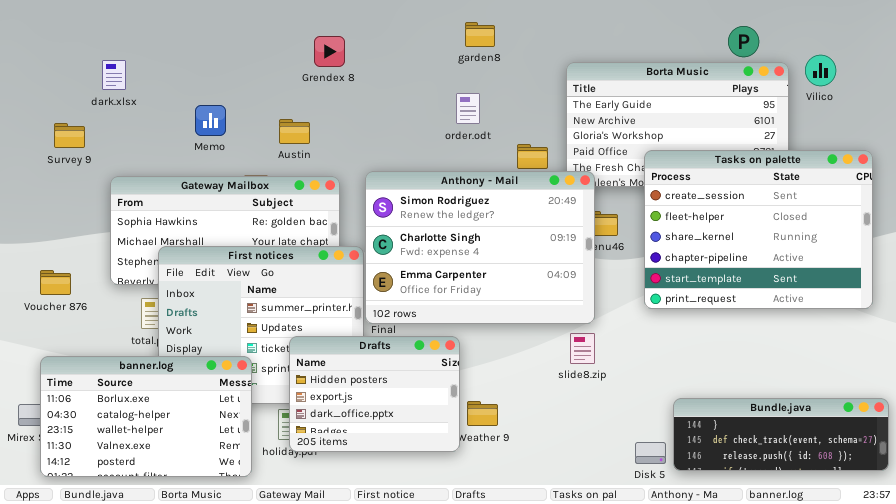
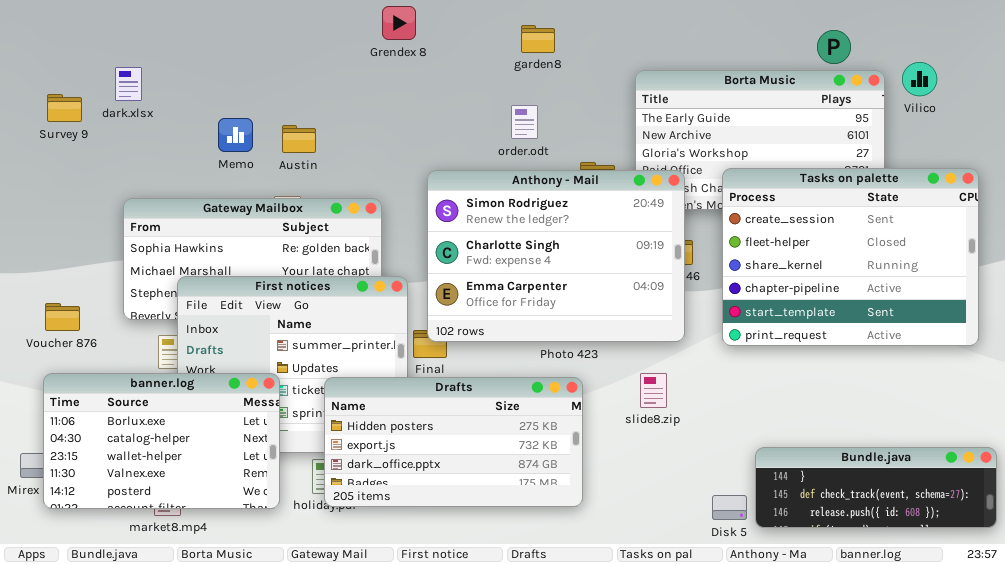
Grendex 8: [314,36,345,67] -> [382,6,416,40], moved
Austin: [279,119,310,144] -> [282,125,316,153], moved
Survey 9: [54,123,85,148] -> [47,94,82,122], moved
Anthony - Mail: [365,171,595,324] -> [427,170,685,342], moved
Drafts: [289,336,460,452] -> [324,377,583,507], resized
banner.log: [40,356,252,477] -> [43,373,280,509], moved

